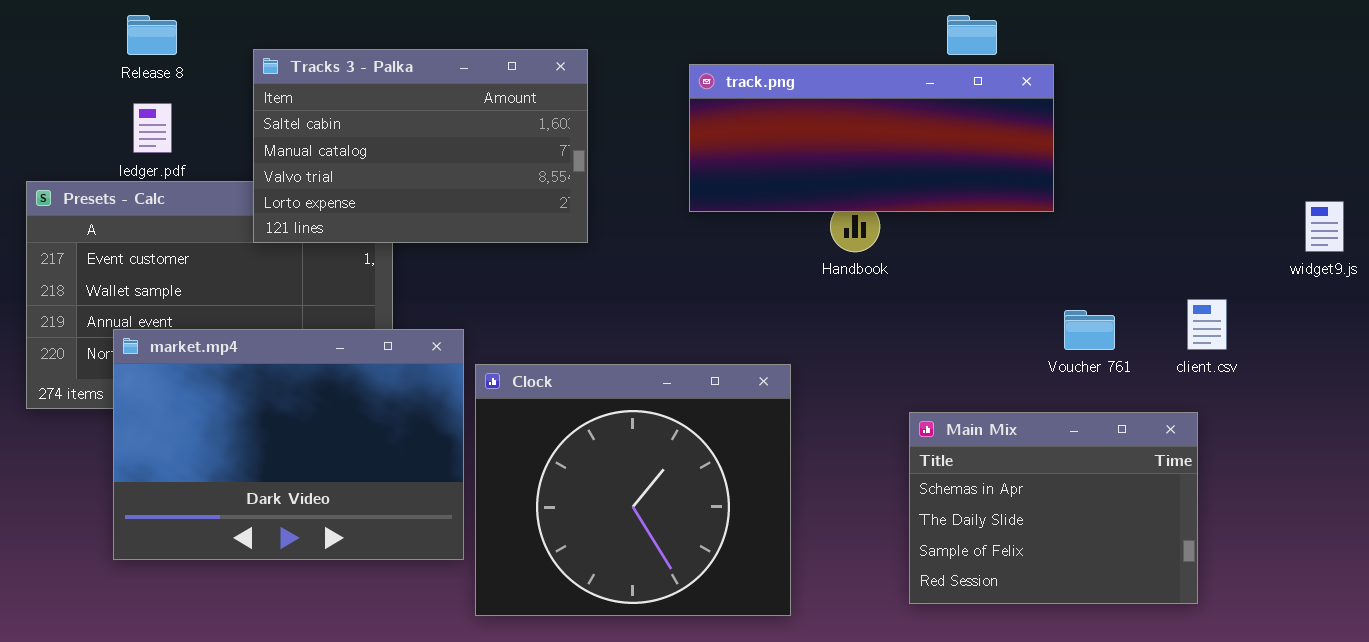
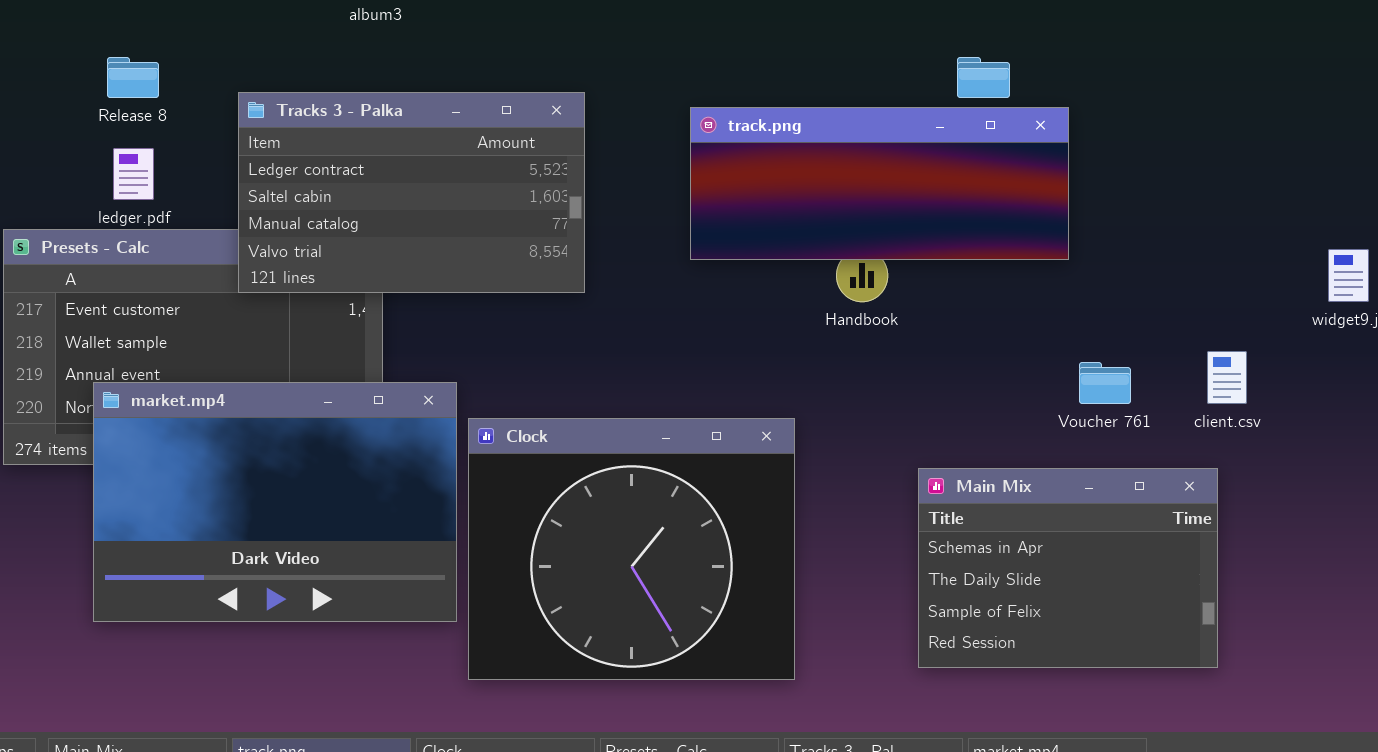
Tracks 3 - Palka: [253,49,588,243] -> [238,92,585,293], scrolled up 1 row

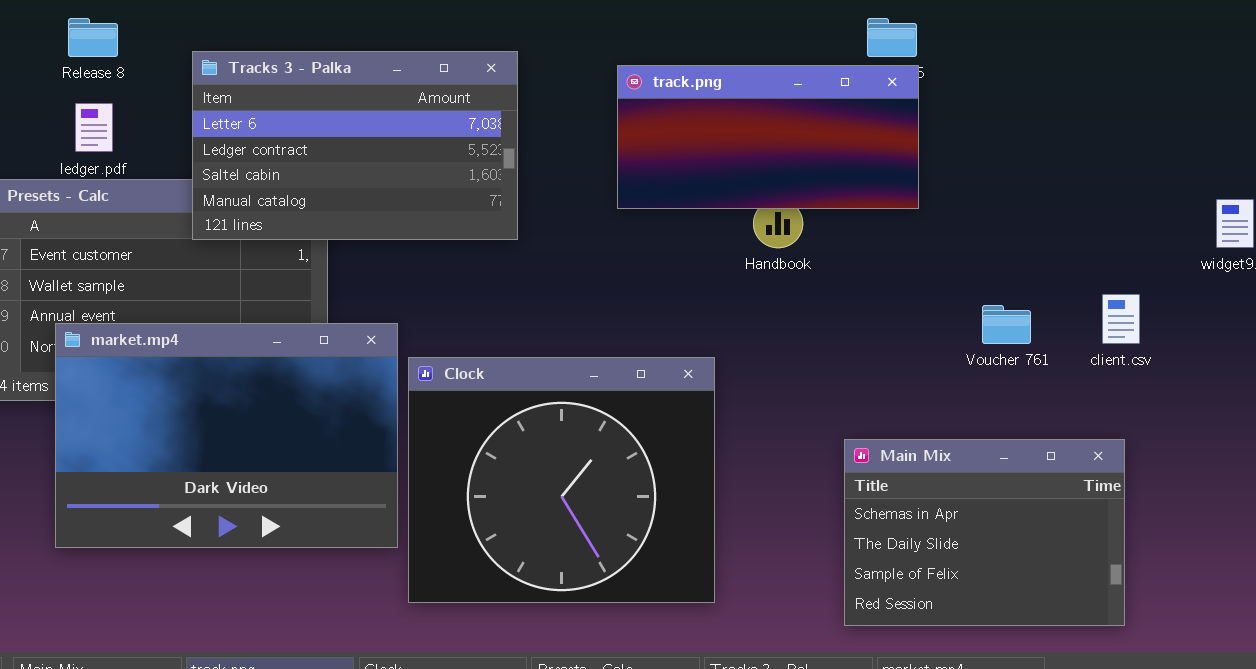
Tracks 3 - Palka: [238,92,585,293] -> [192,51,518,240], scrolled up 1 row
track.png: [690,107,1069,260] -> [617,65,919,209], resized
Main Mix: [918,468,1218,668] -> [844,439,1125,626], moved

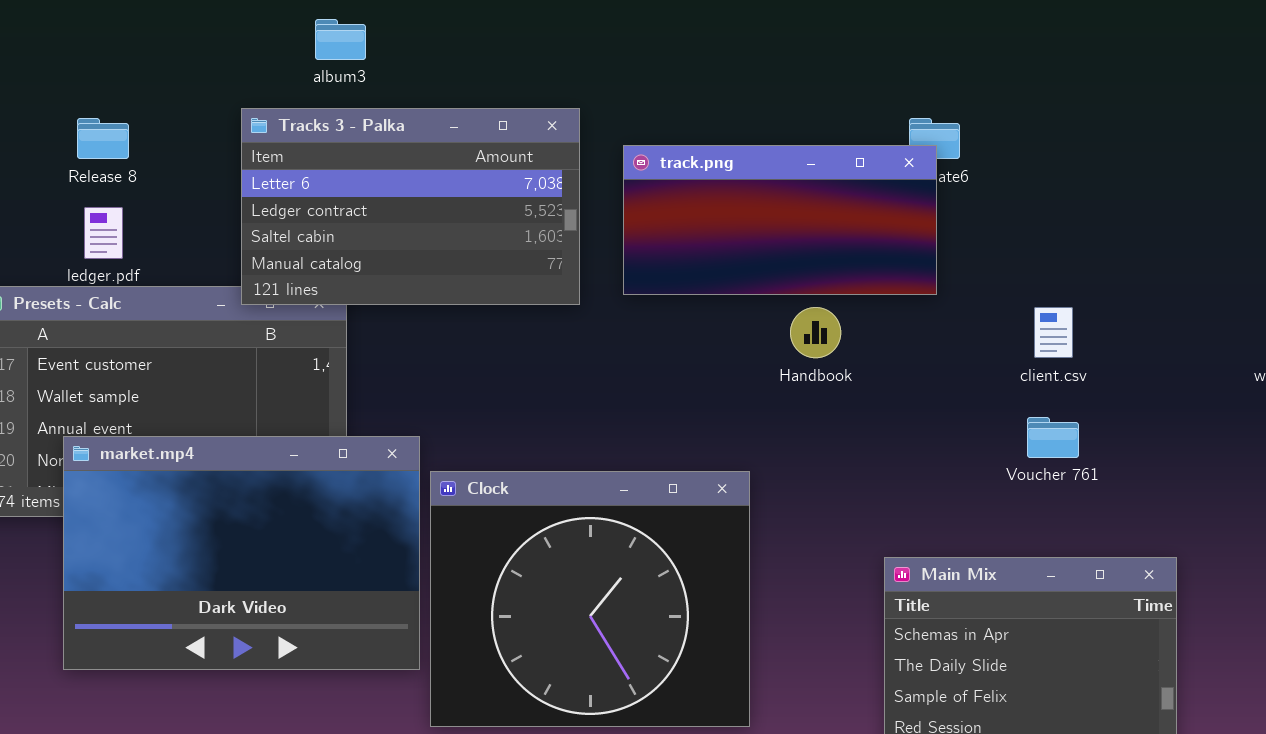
Tracks 3 - Palka: [192,51,518,240] -> [241,108,580,305], moved
track.png: [617,65,919,209] -> [623,145,937,295], moved
client.csv: [1102,294,1140,344] -> [1034,307,1073,358], moved

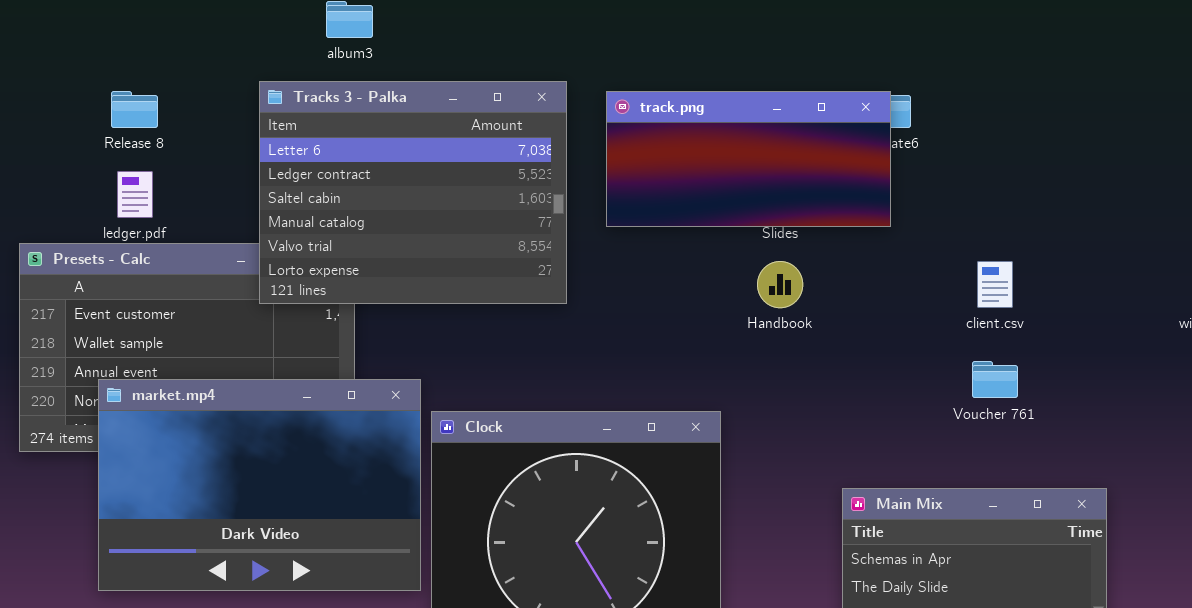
Tracks 3 - Palka: [241,108,580,305] -> [259,81,567,304], resized
track.png: [623,145,937,295] -> [606,91,891,227], moved

